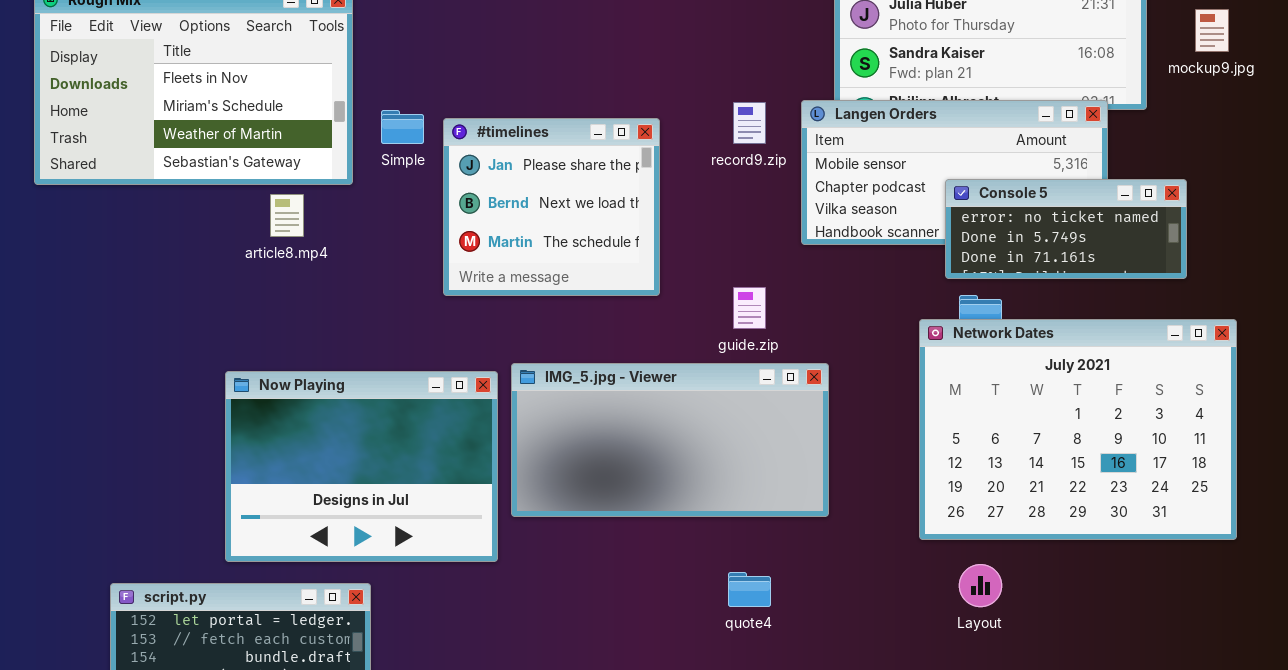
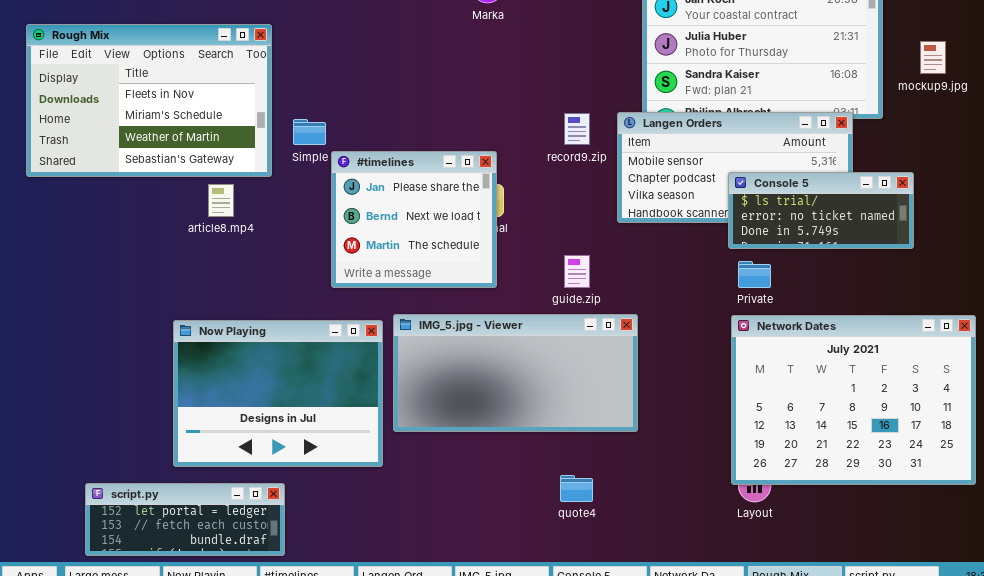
#timelines: [443,118,660,296] -> [331,151,497,288], moved
Console 5: [945,179,1187,279] -> [728,172,914,249], scrolled up 1 row
Network Dates: [919,319,1237,540] -> [731,315,976,485], moved

